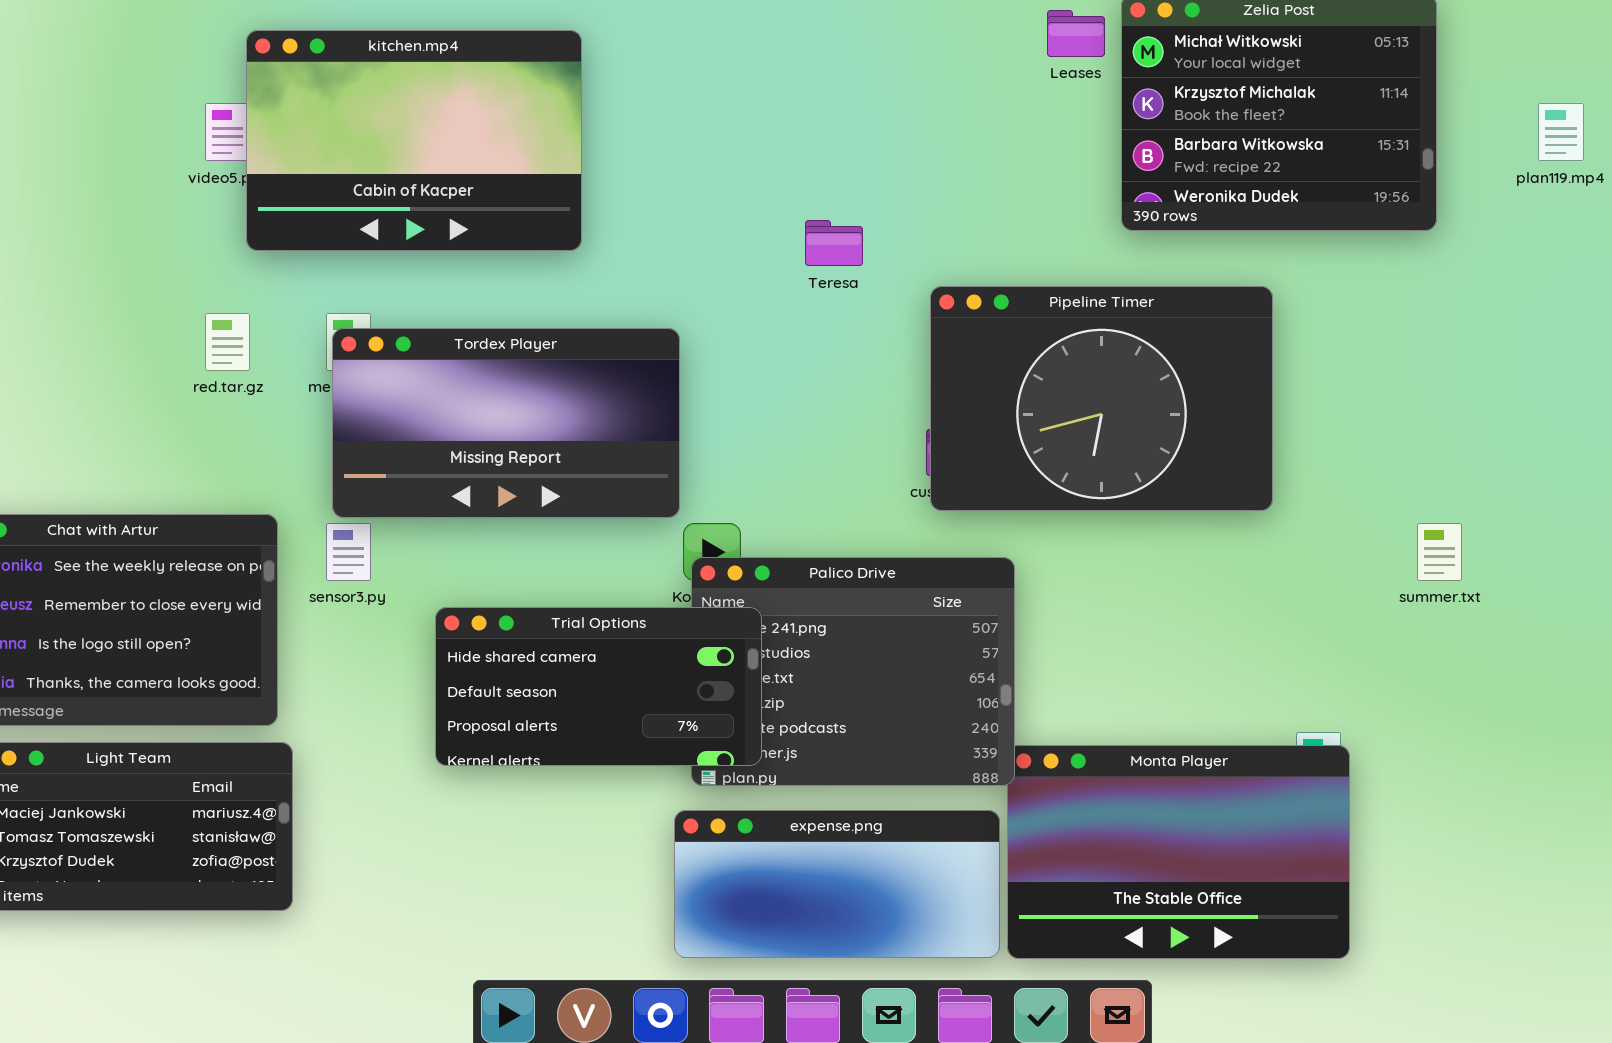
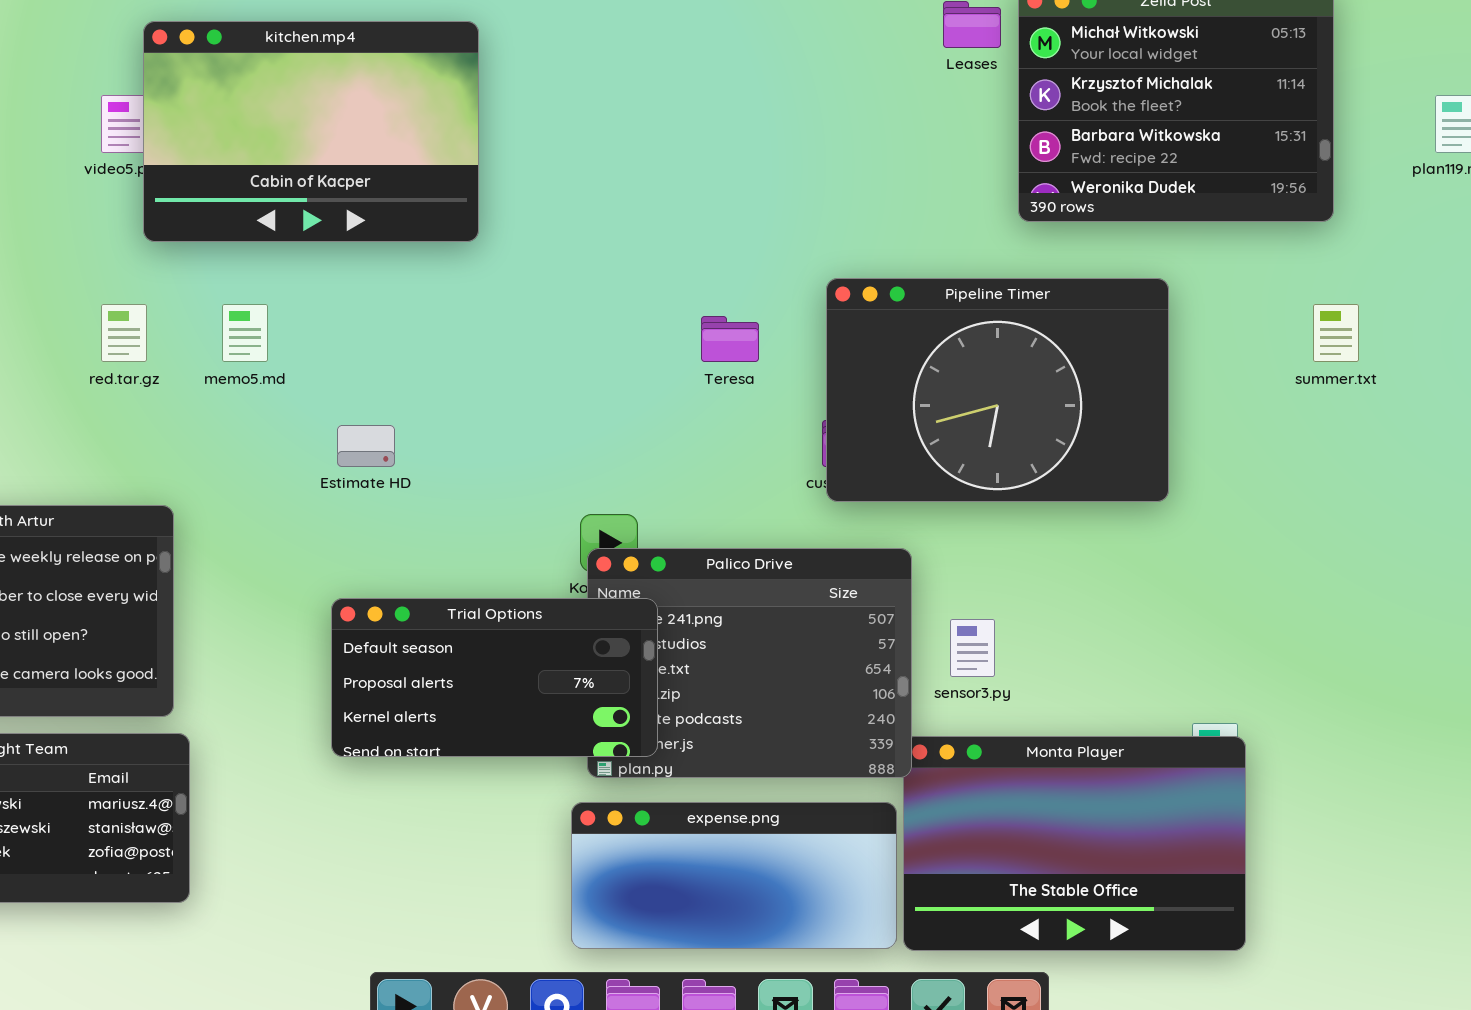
Teresa: [805,220,863,266] -> [701,316,759,362], moved
Tordex Player: [332,328,680,518] -> none, closed
sensor3.py: [326,523,371,581] -> [950,619,995,677], moved
summer.txt: [1417,523,1462,581] -> [1313,304,1359,362], moved
Trial Options: [435,607,762,766] -> [331,598,658,757], scrolled down 1 row

